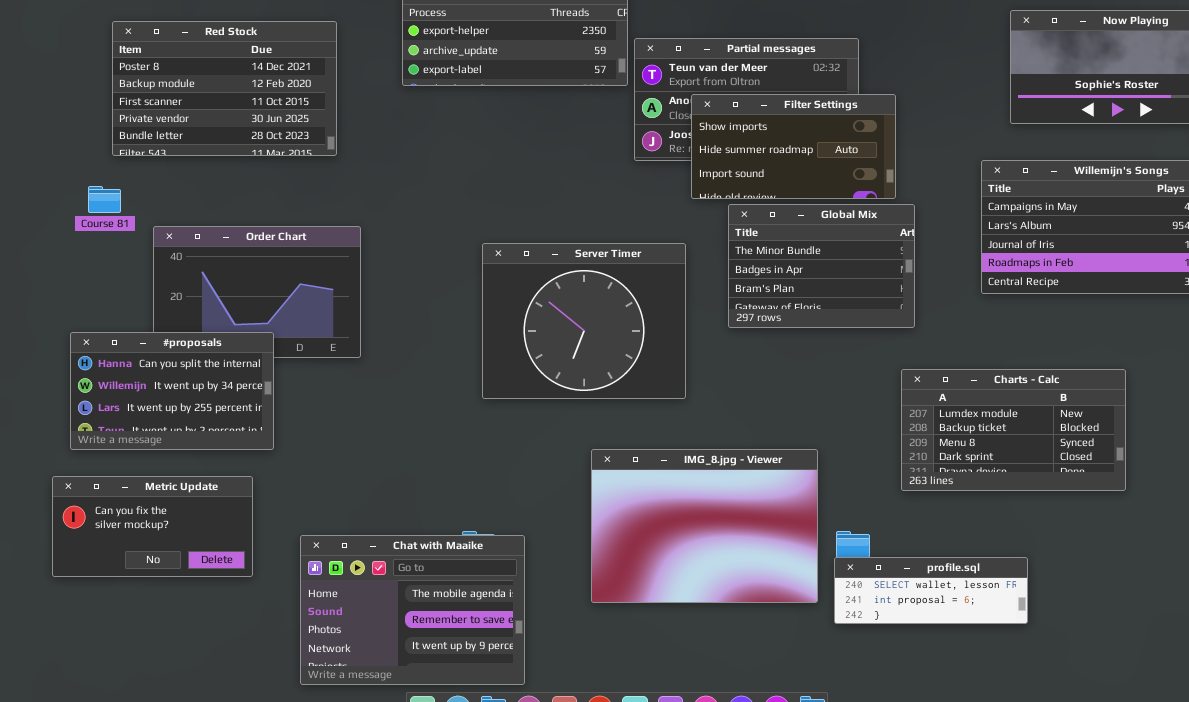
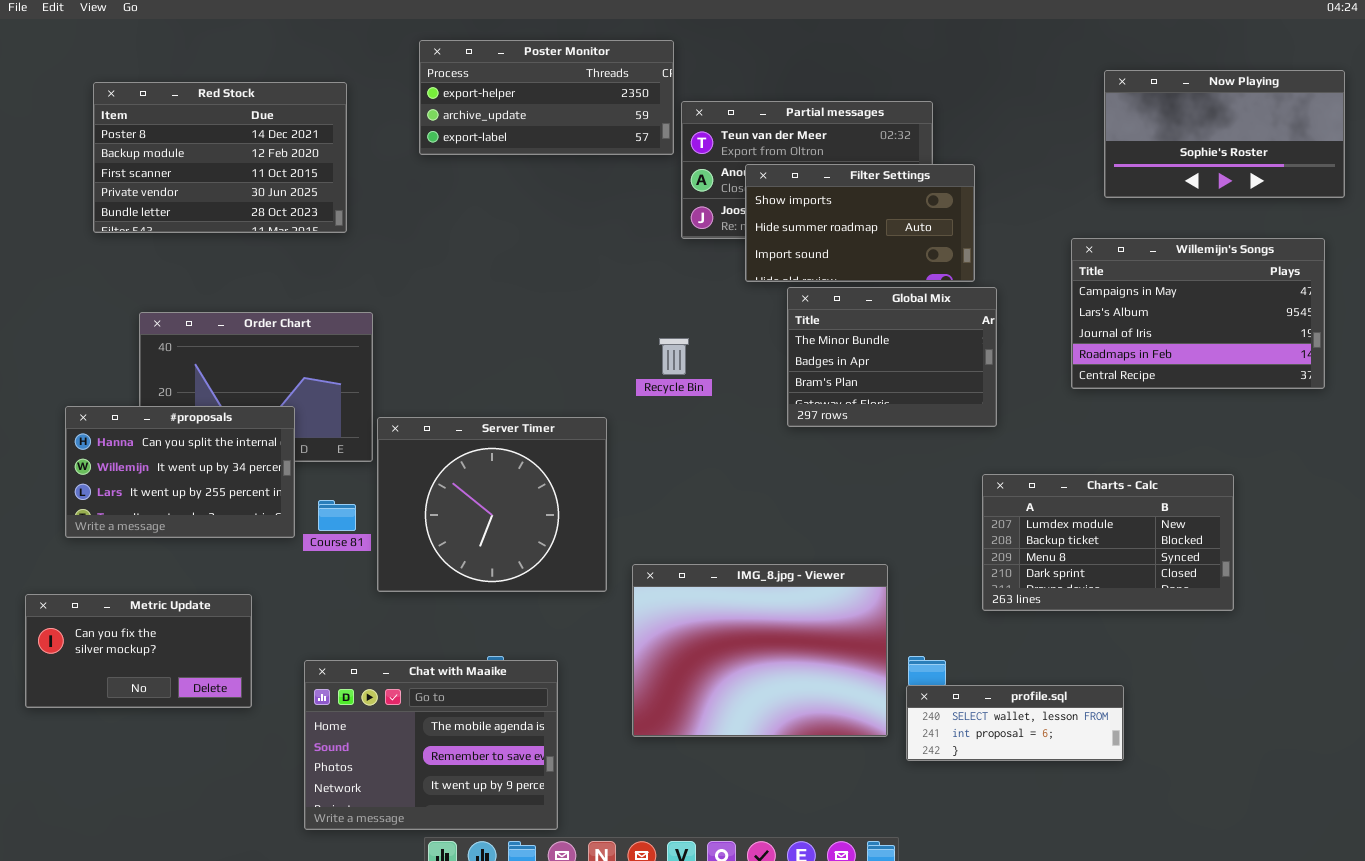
Course 81: [88,186,121,213] -> [318,500,356,531], moved
Server Timer: [482,243,686,399] -> [377,417,607,592], moved
#proposals: [70,332,274,450] -> [65,406,295,538], moved

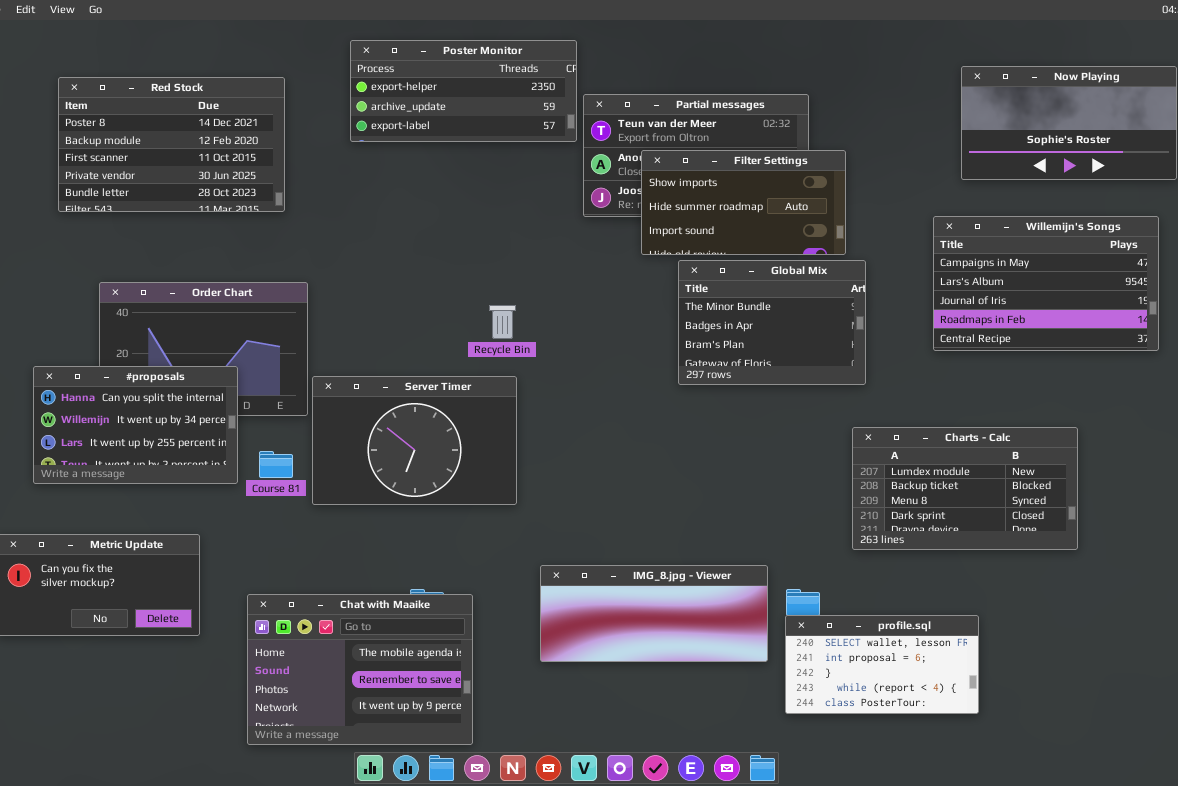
Recycle Bin: [659,338,689,375] -> [489,305,516,339], moved
Server Timer: [377,417,607,592] -> [312,376,517,505], resized
IMG_8.jpg - Viewer: [632,564,888,737] -> [540,565,768,662], resized
profile.sql: [906,685,1124,761] -> [785,615,979,714], resized

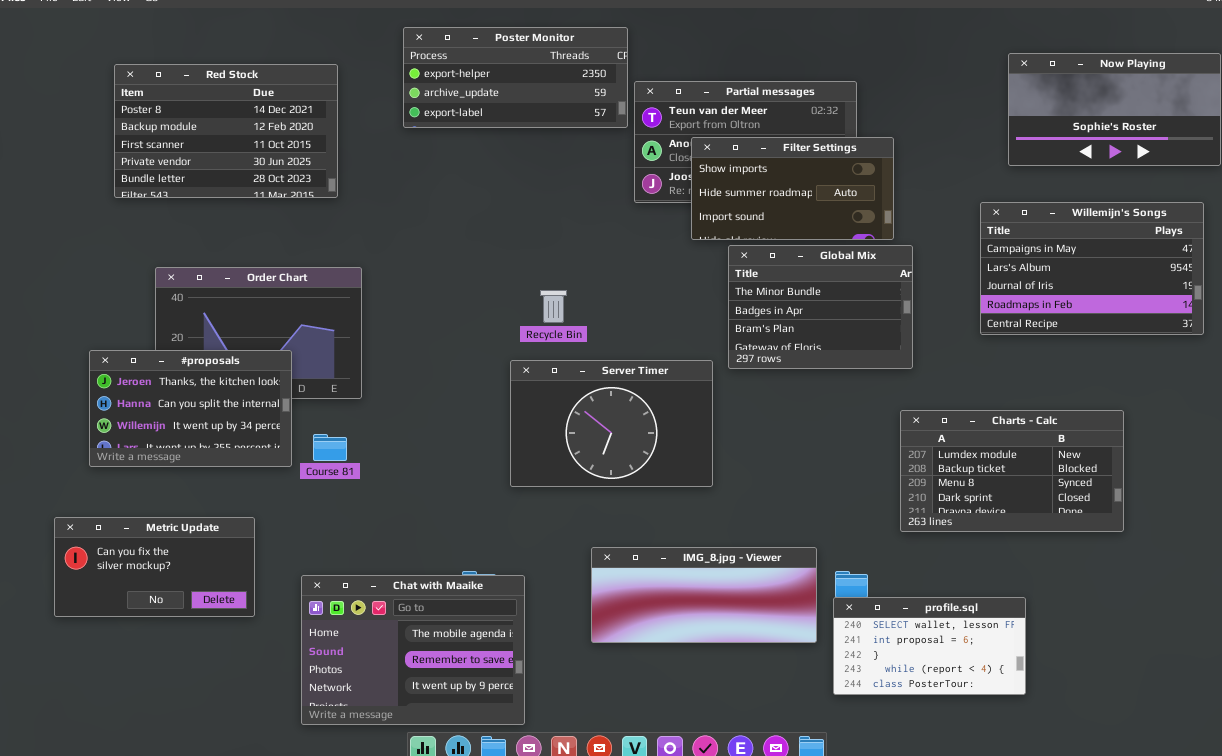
#proposals: [33,366,238,484] -> [89,350,292,467], scrolled up 1 row
Server Timer: [312,376,517,505] -> [510,360,713,487], moved

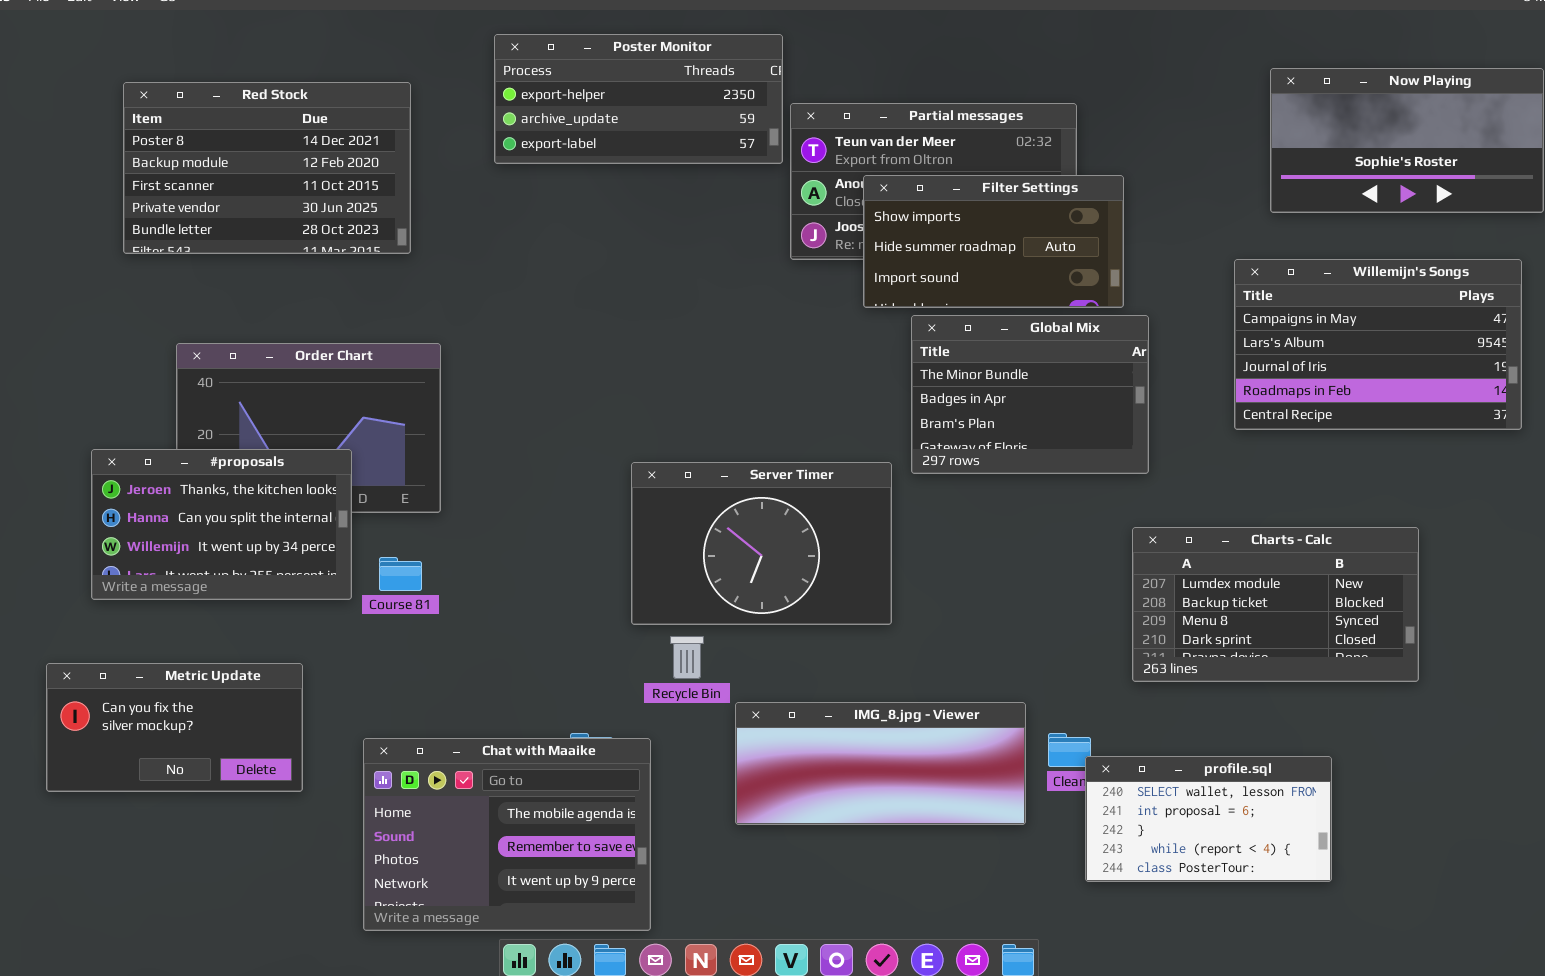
Recycle Bin: [540,290,567,323] -> [670,636,704,679], moved
profile.sql: [833,597,1026,695] -> [1085,756,1332,882], moved

